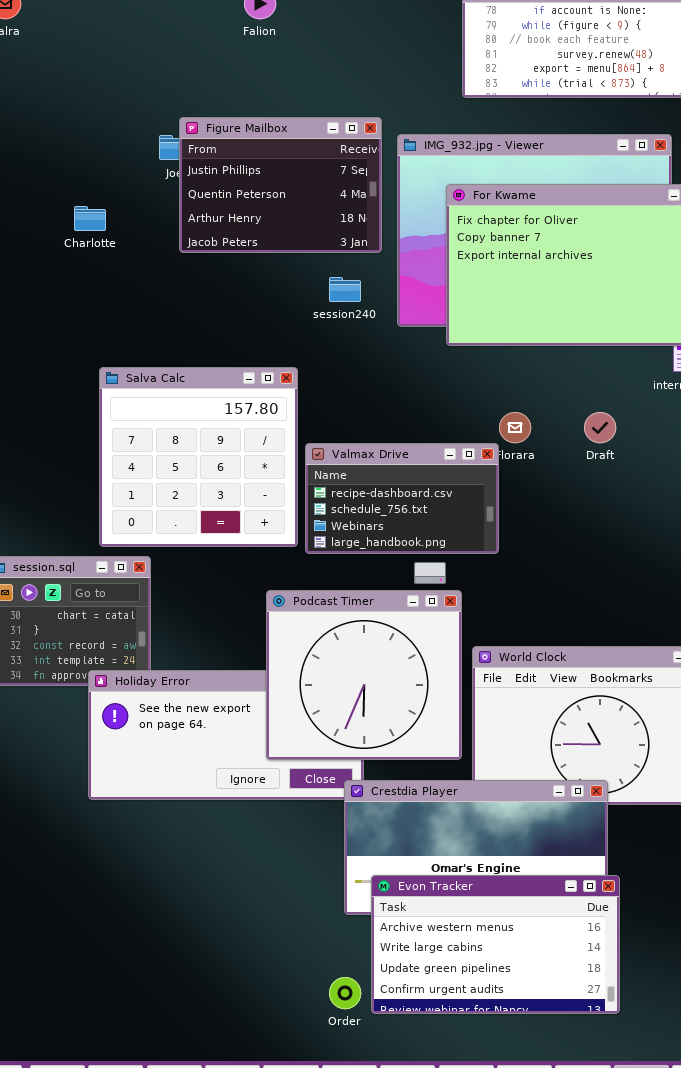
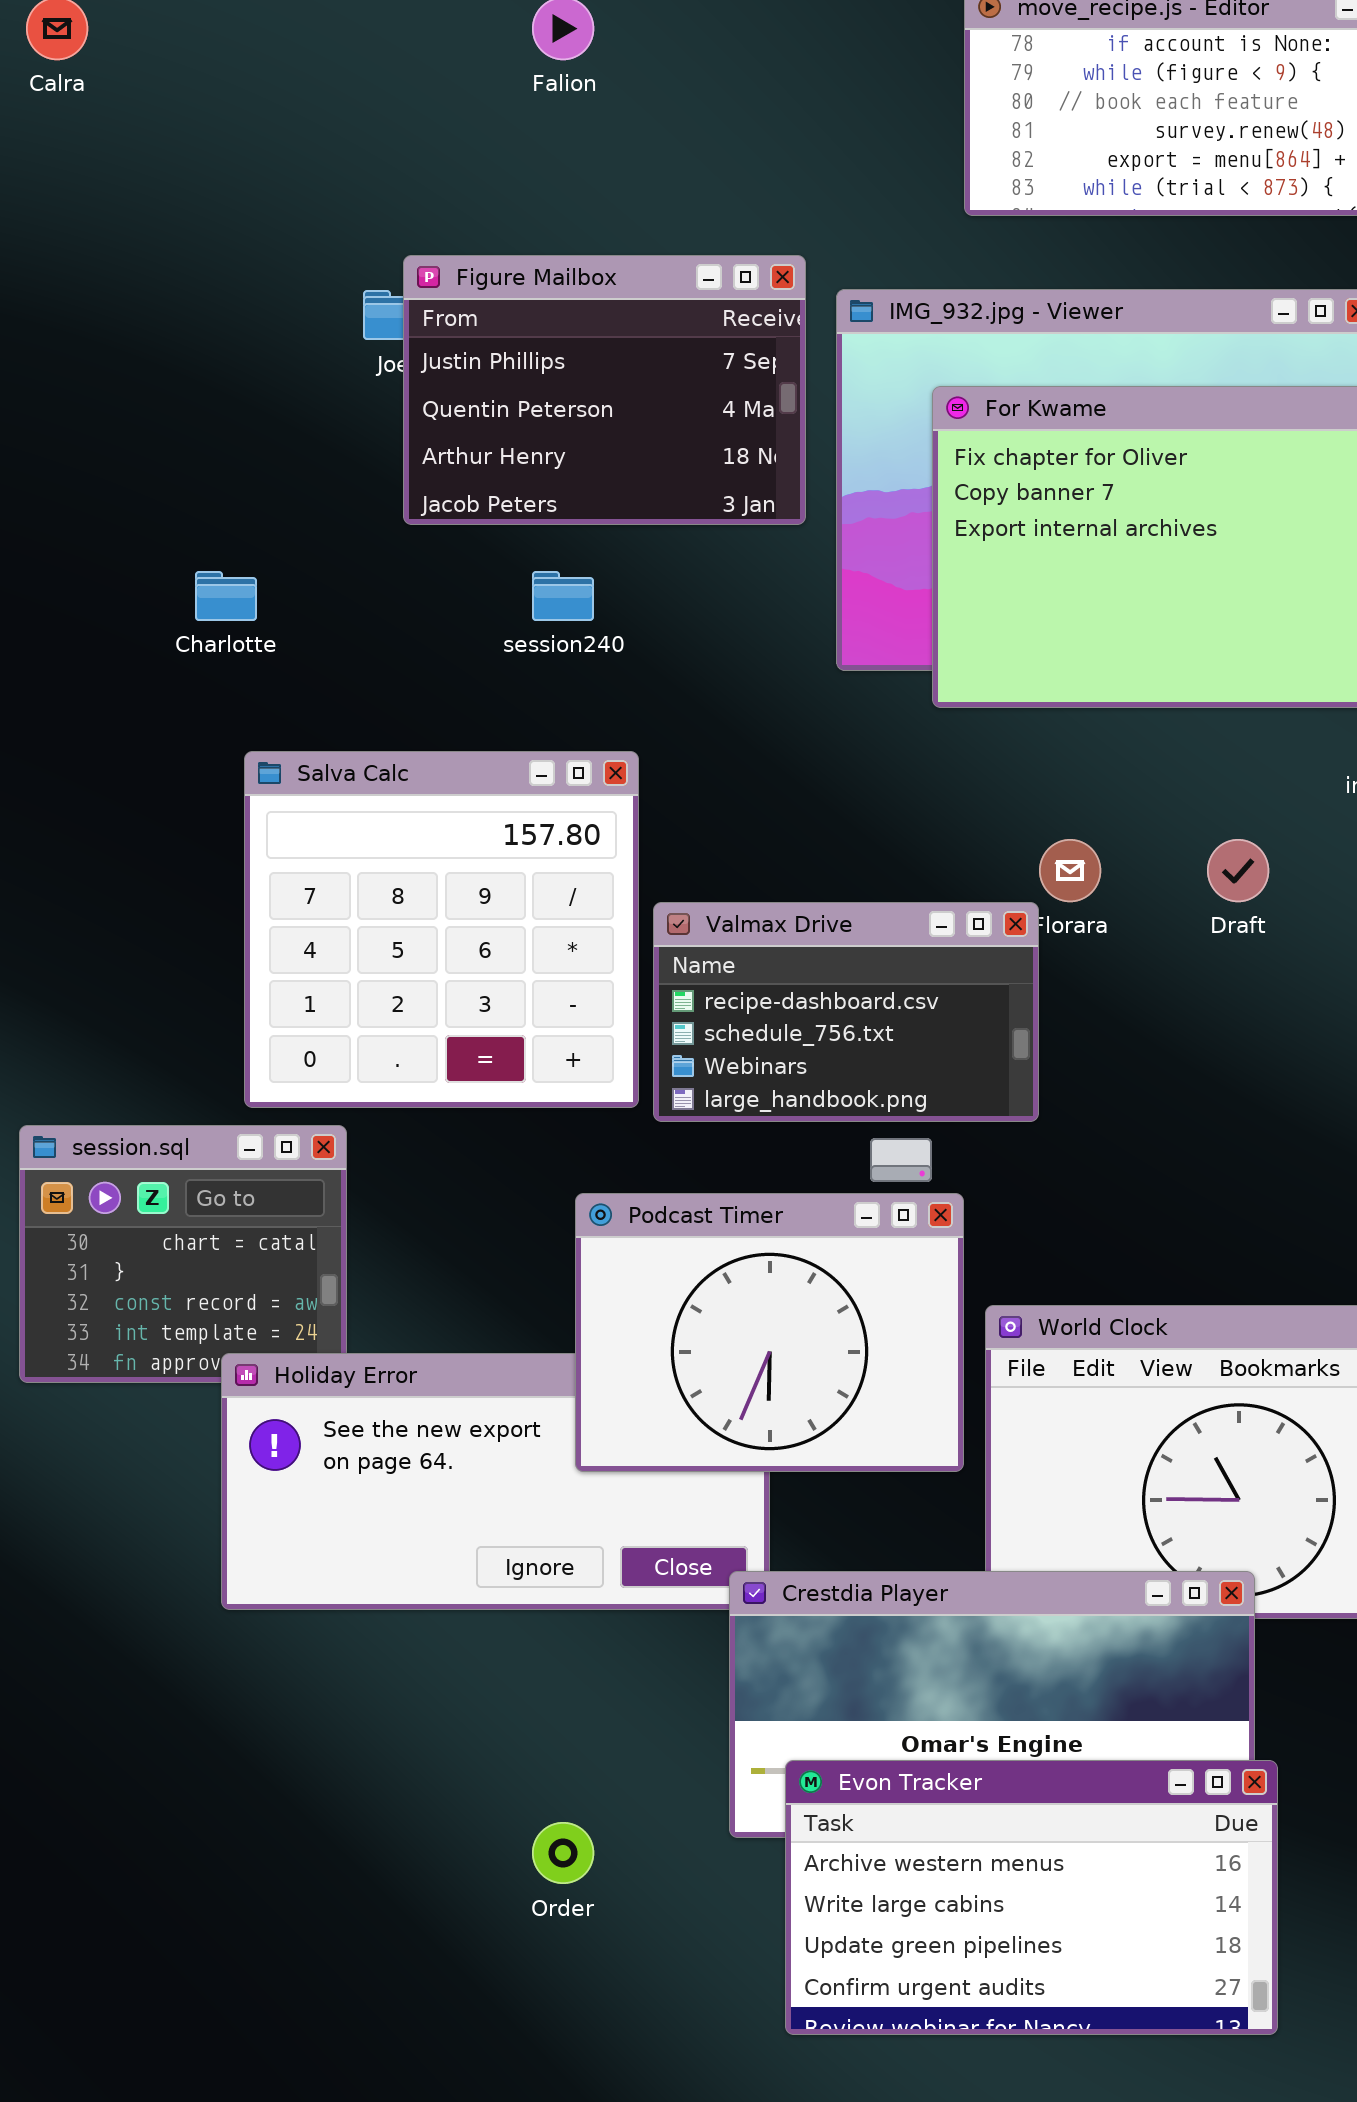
Charlotte: [74,206,106,231] -> [195,571,257,621], moved
session240: [329,277,361,302] -> [532,571,594,621], moved
Podcast Timer: [266,590,462,760] -> [575,1193,964,1472], resized
Order: [329,977,361,1009] -> [532,1822,594,1884], moved

